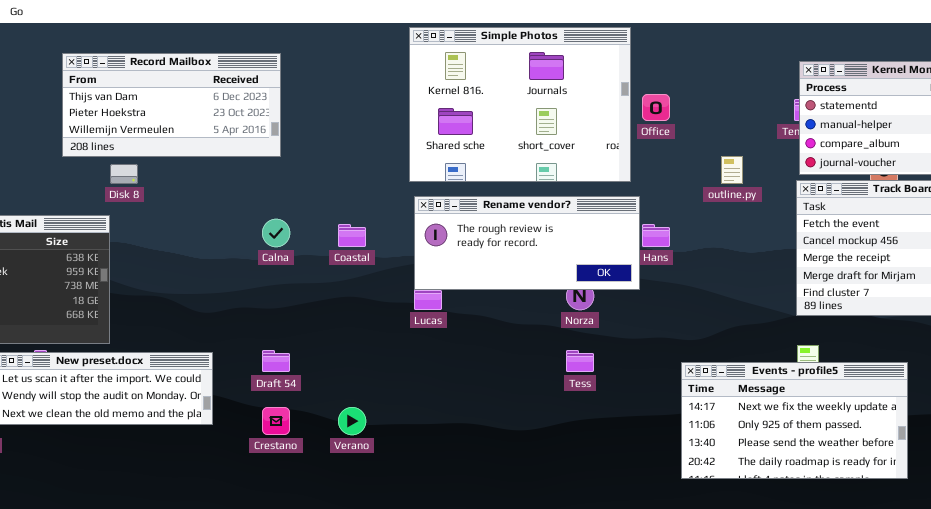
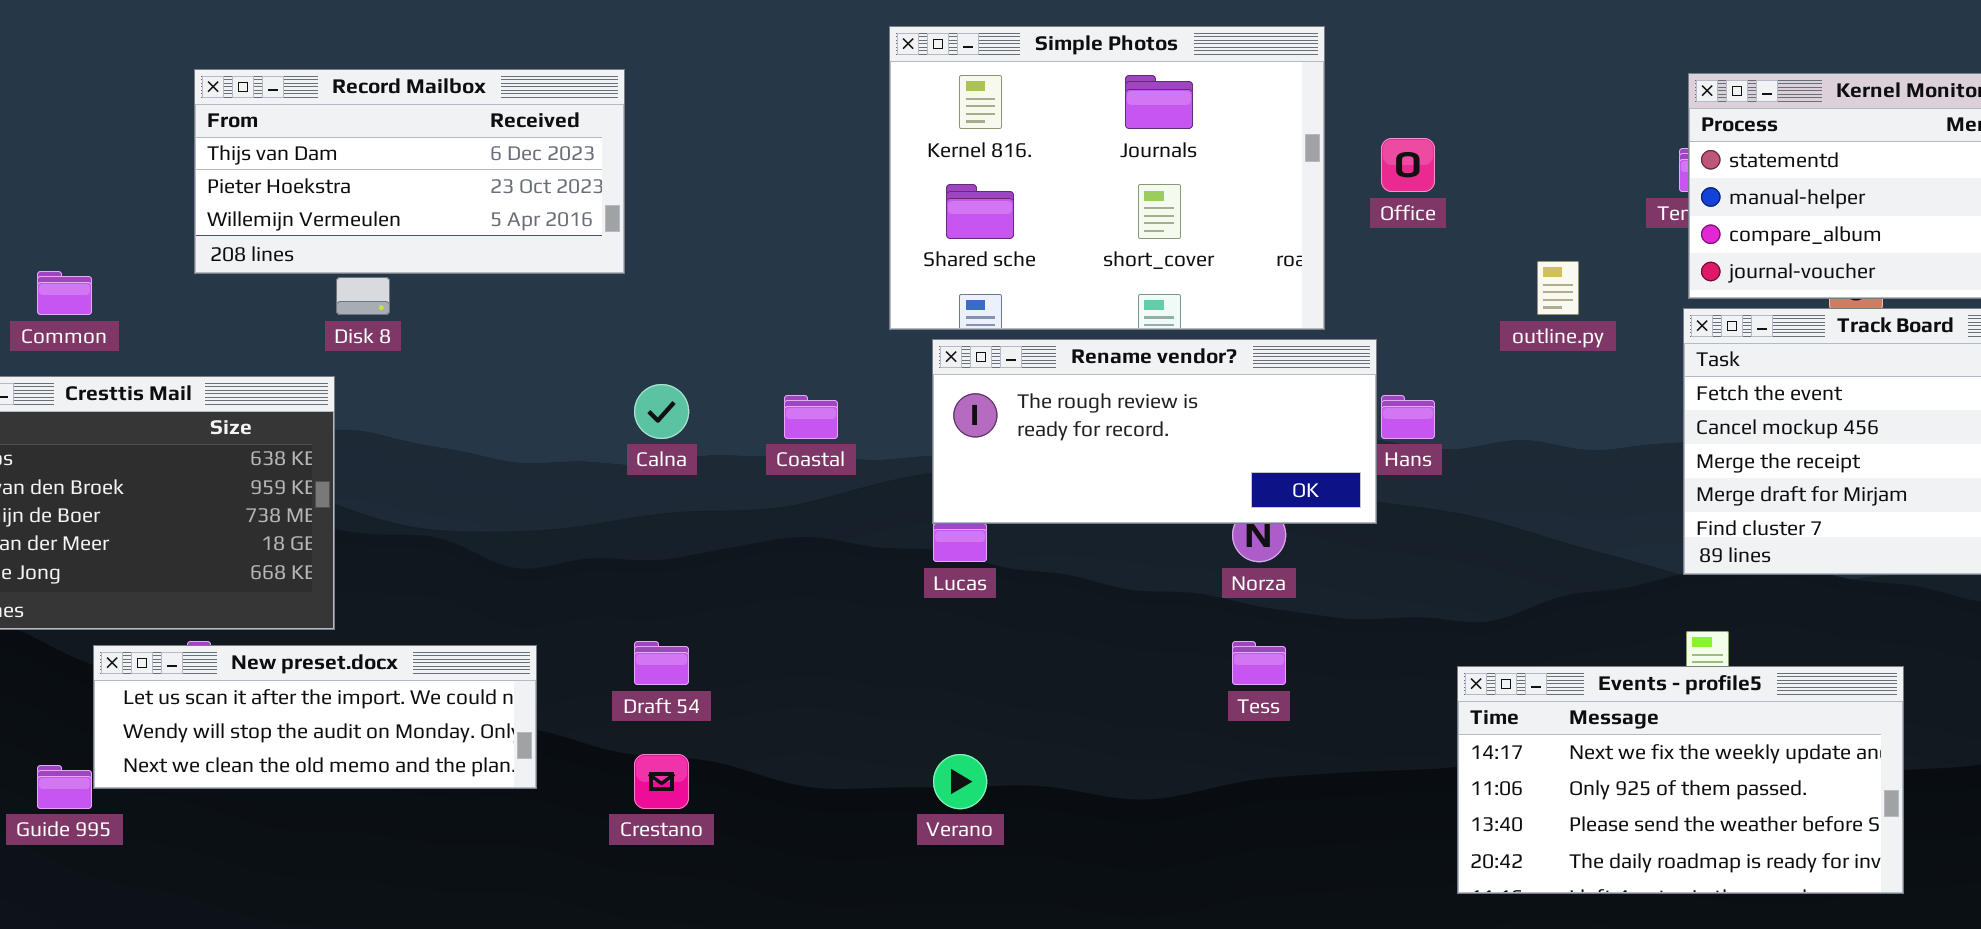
Simple Photos: [409,27,631,182] -> [889,26,1325,330], moved
Record Mailbox: [62,53,281,157] -> [194,69,625,274], moved
Verano: [338,407,366,435] -> [933,754,987,809], moved

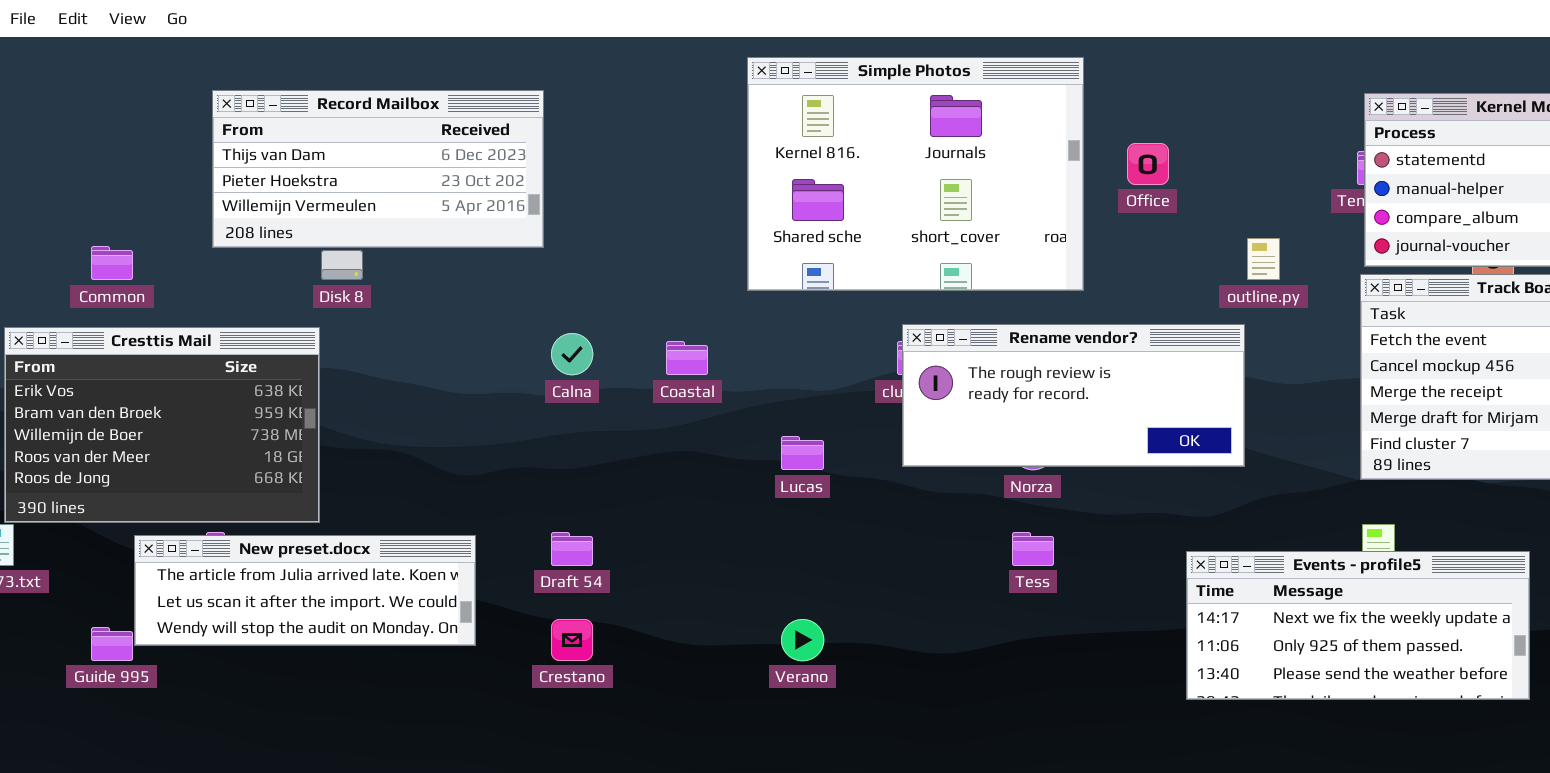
Rename vendor?: [932,339,1377,524] -> [902,324,1245,467], moved
New preset.docx: [93,645,537,789] -> [134,535,476,646], scrolled up 1 row
Events - profile5: [1457,666,1904,894] -> [1186,551,1530,700], resized

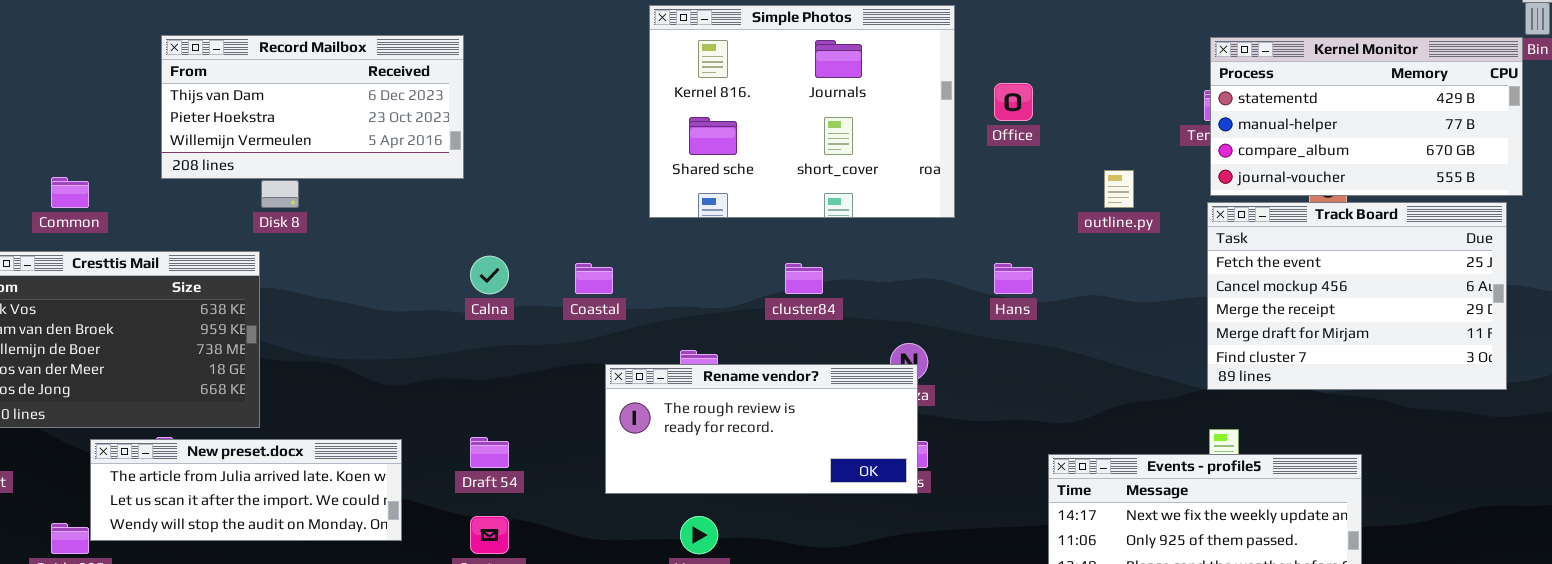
Rename vendor?: [902,324,1245,467] -> [605,364,918,494], moved

